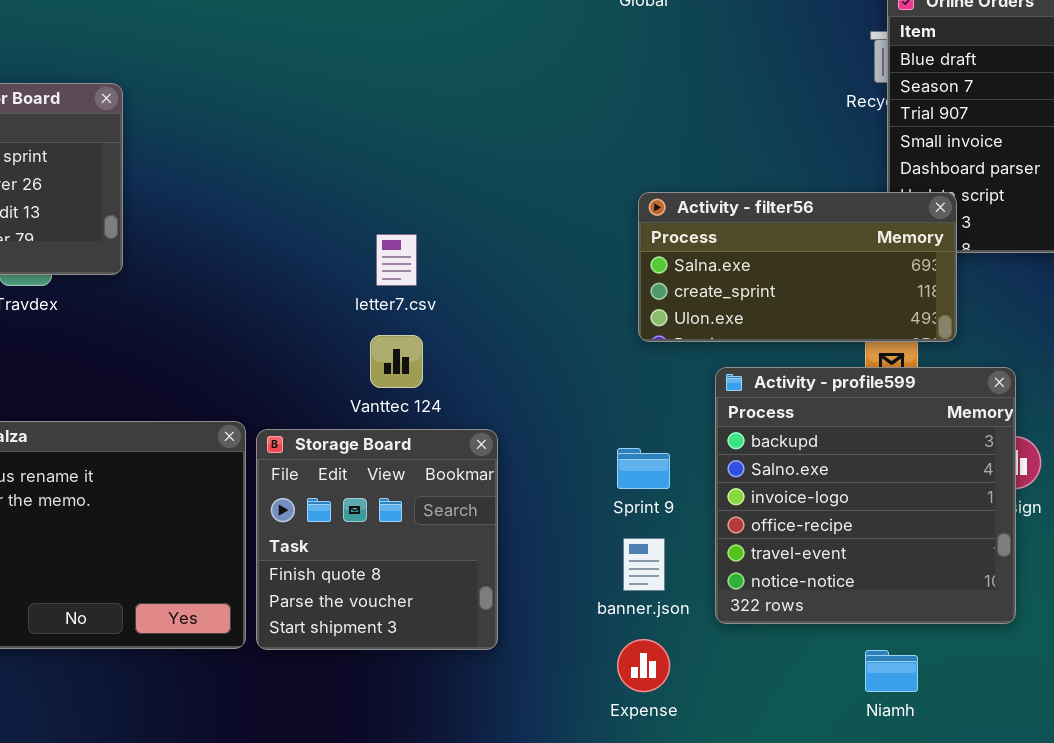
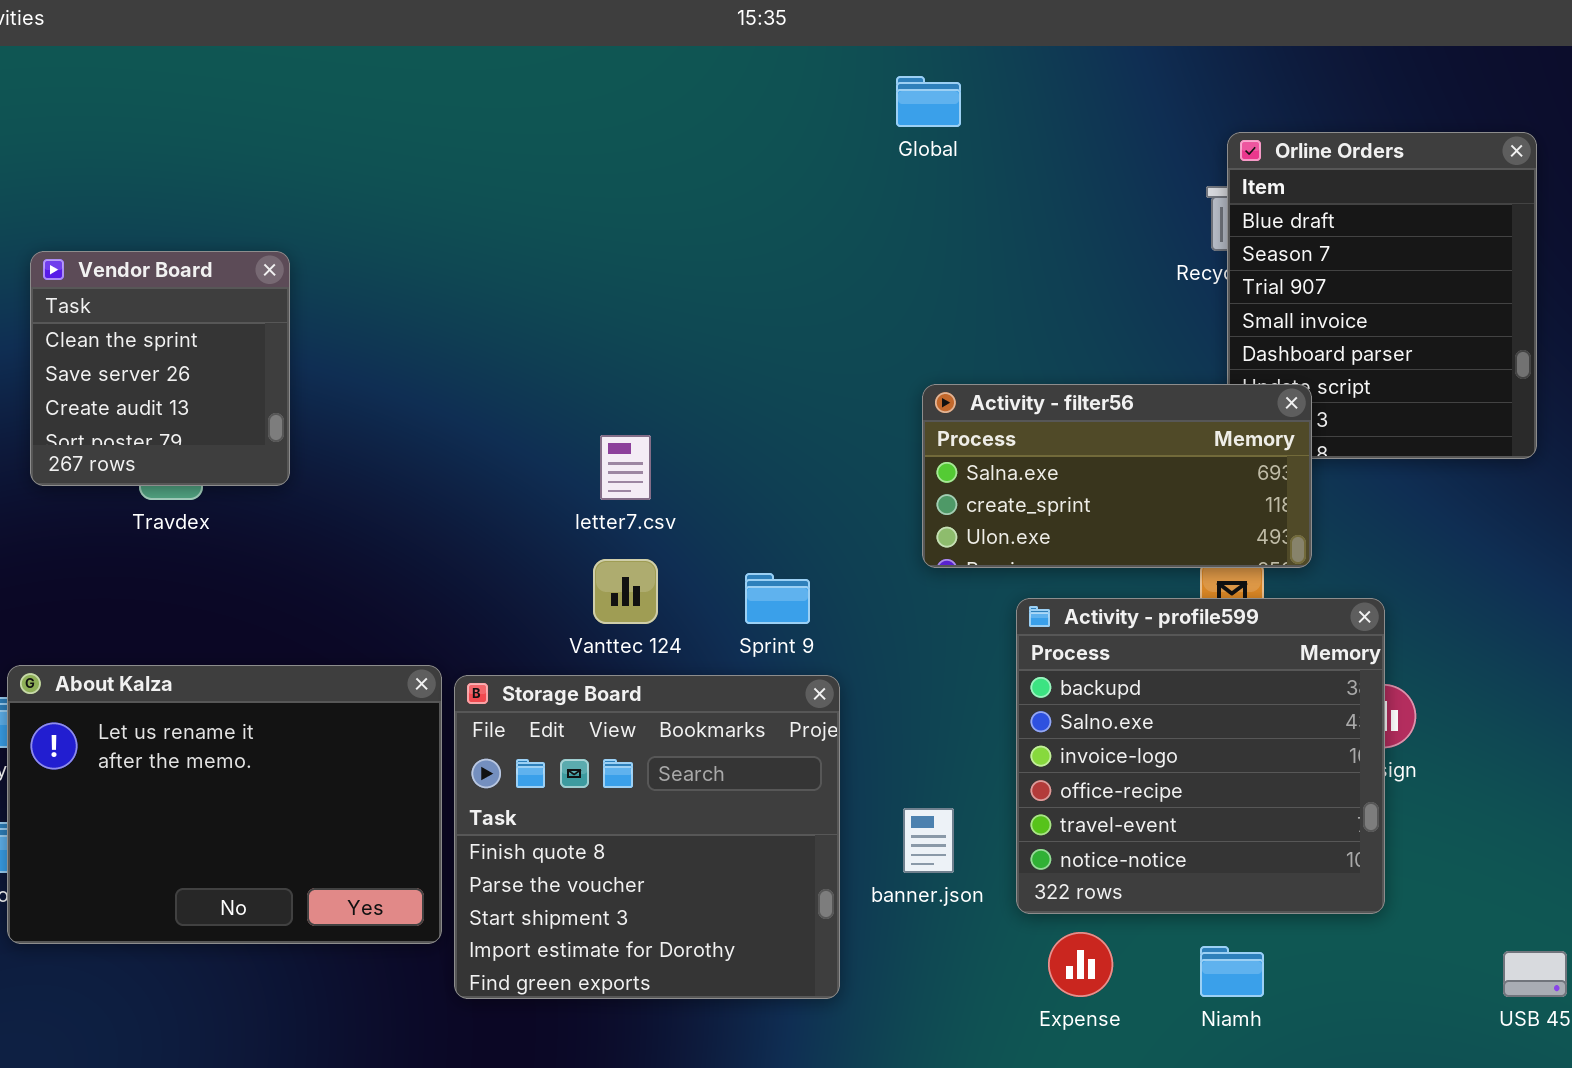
Storage Board: [256,429,498,650] -> [454,675,840,999], resized
Sprint 9: [617,448,670,489] -> [745,573,810,624], moved
Expense: [617,639,670,692] -> [1048,932,1113,997], moved

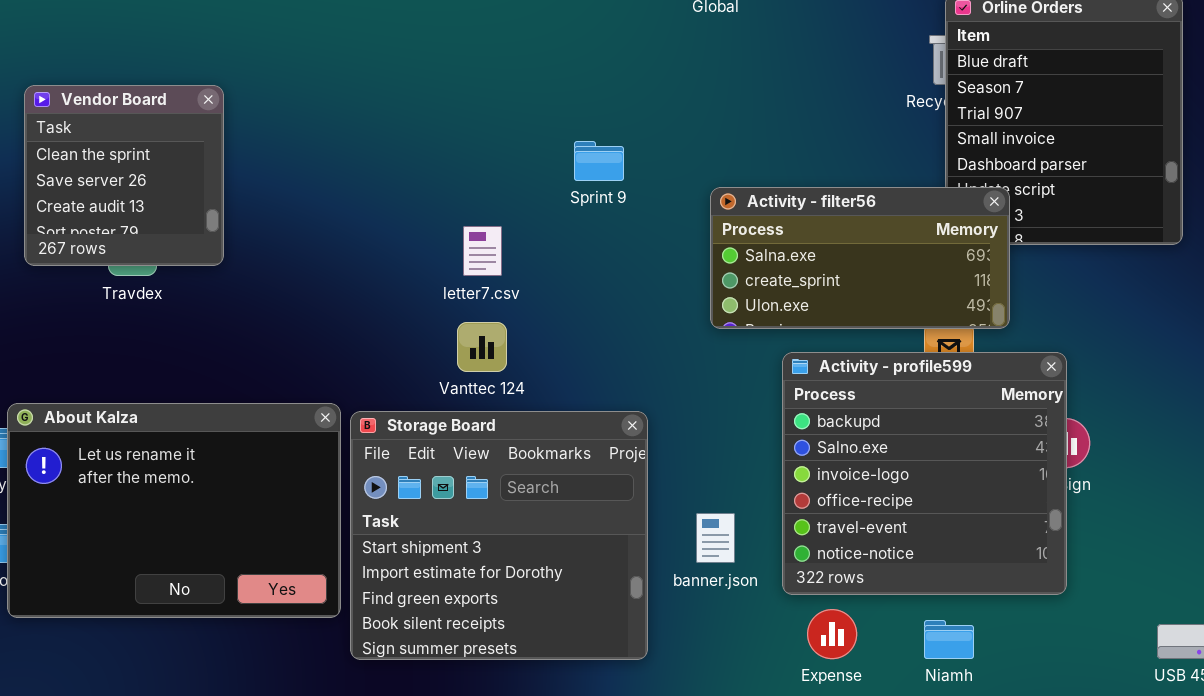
Sprint 9: [745,573,810,624] -> [574,141,624,181], moved
Storage Board: [454,675,840,999] -> [350,411,648,660], scrolled down 2 rows

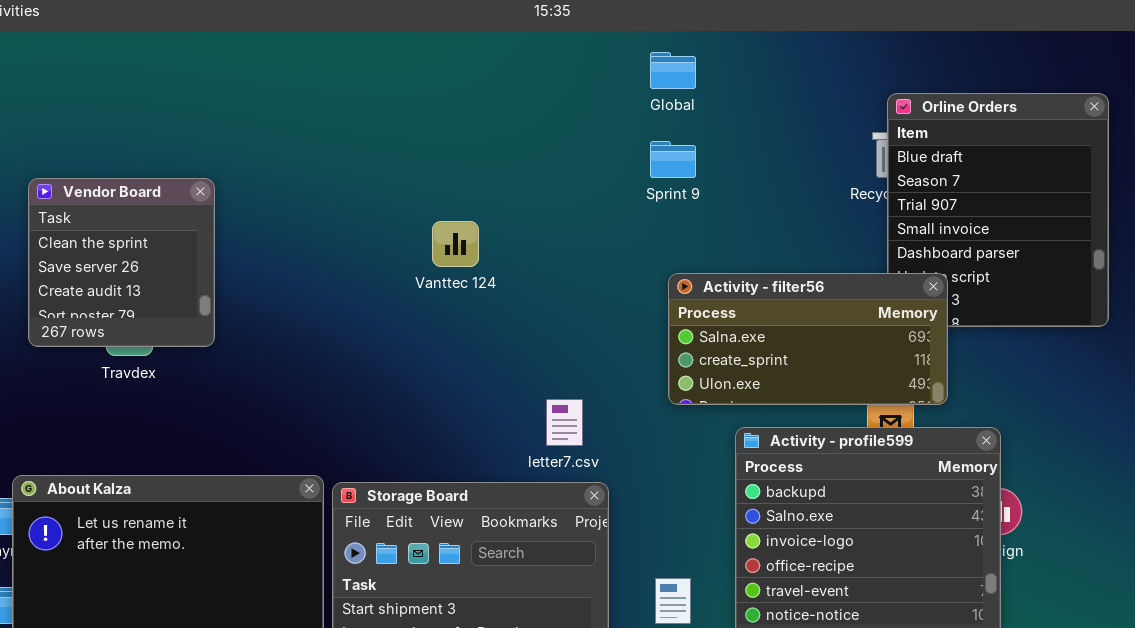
Sprint 9: [574,141,624,181] -> [650,141,696,178], moved
letter7.csv: [463,226,502,276] -> [546,399,583,446], moved
Vanttec 124: [457,322,507,372] -> [432,221,479,267], moved

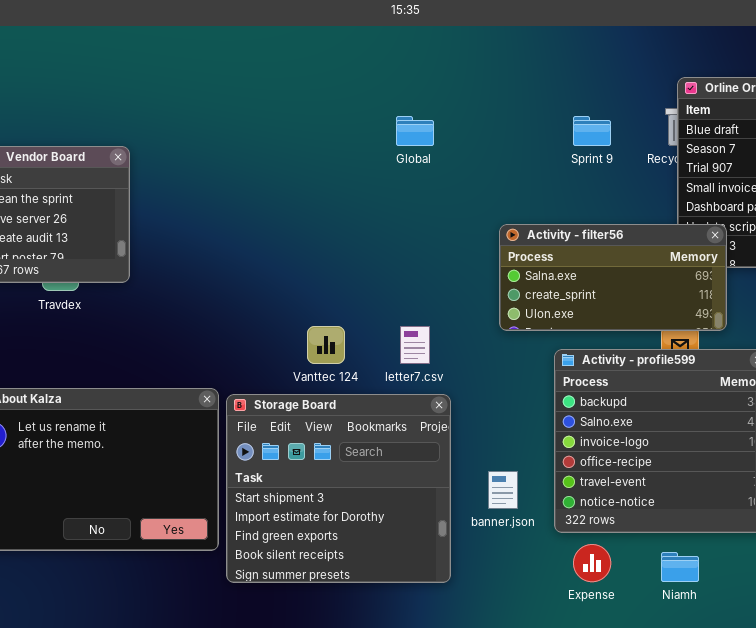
Global: [650,52,696,89] -> [396,116,434,146], moved
Sprint 9: [650,141,696,178] -> [573,116,611,146], moved
Vanttec 124: [432,221,479,267] -> [307,326,345,364], moved

